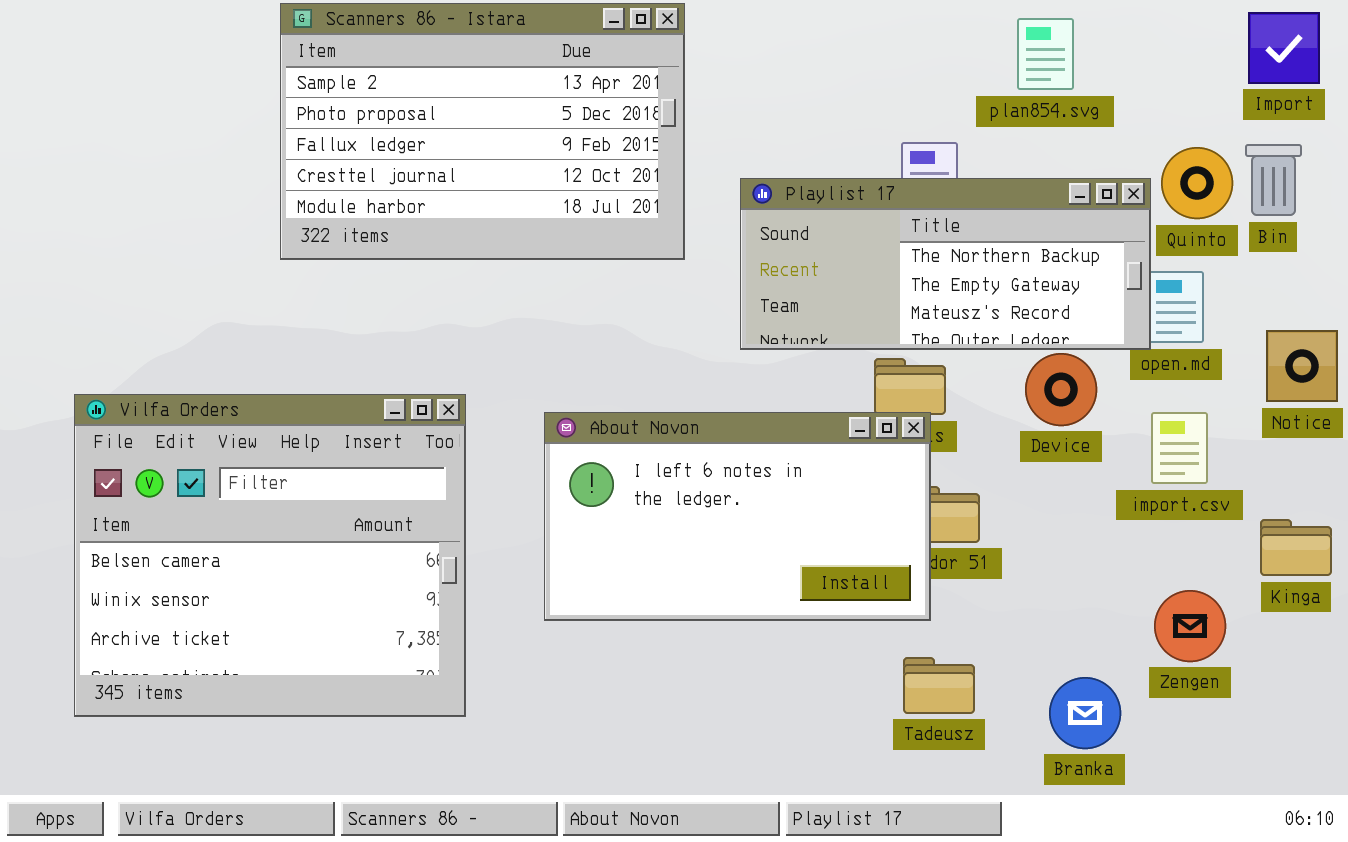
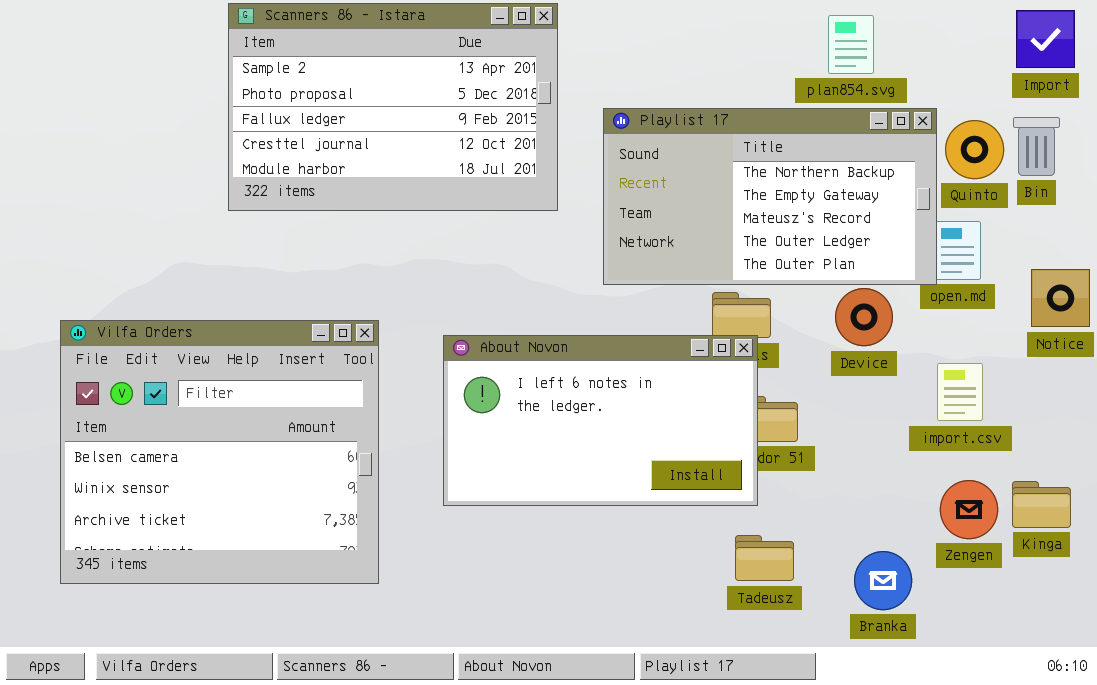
Playlist 17: [740,178,1151,350] -> [603,108,937,285], resized
import.csv: [1151,412,1208,484] -> [937,363,983,421], moved
Kinga: [1260,519,1332,576] -> [1012,481,1071,528], moved

